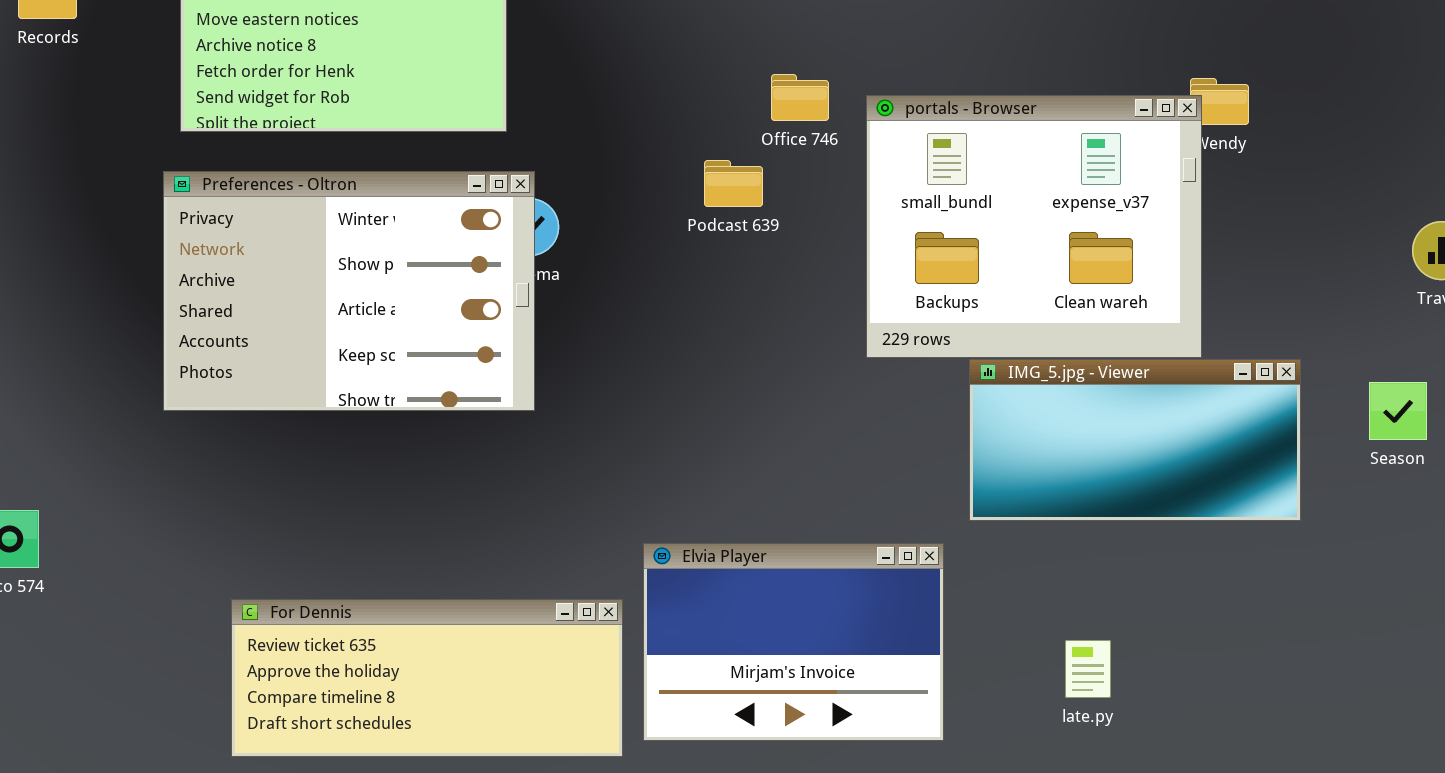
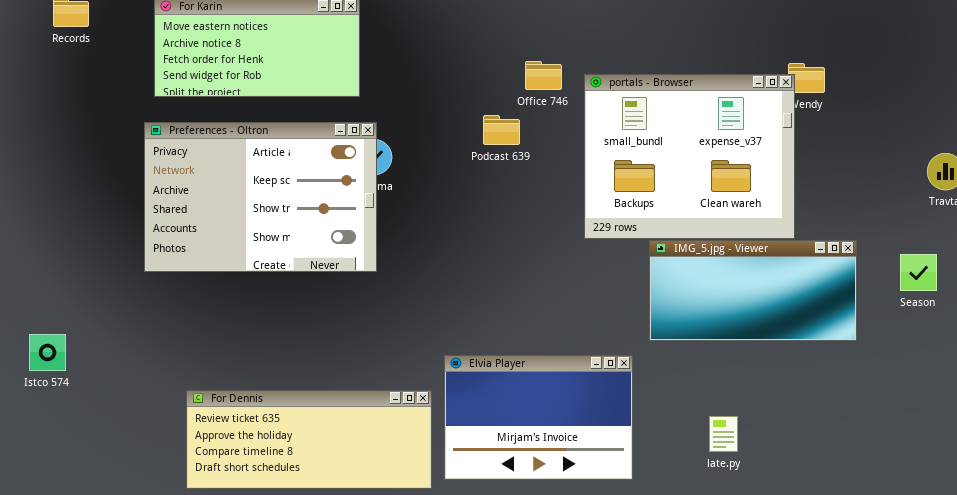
Preferences - Oltron: [163,171,535,411] -> [144,122,377,272], scrolled down 2 rows

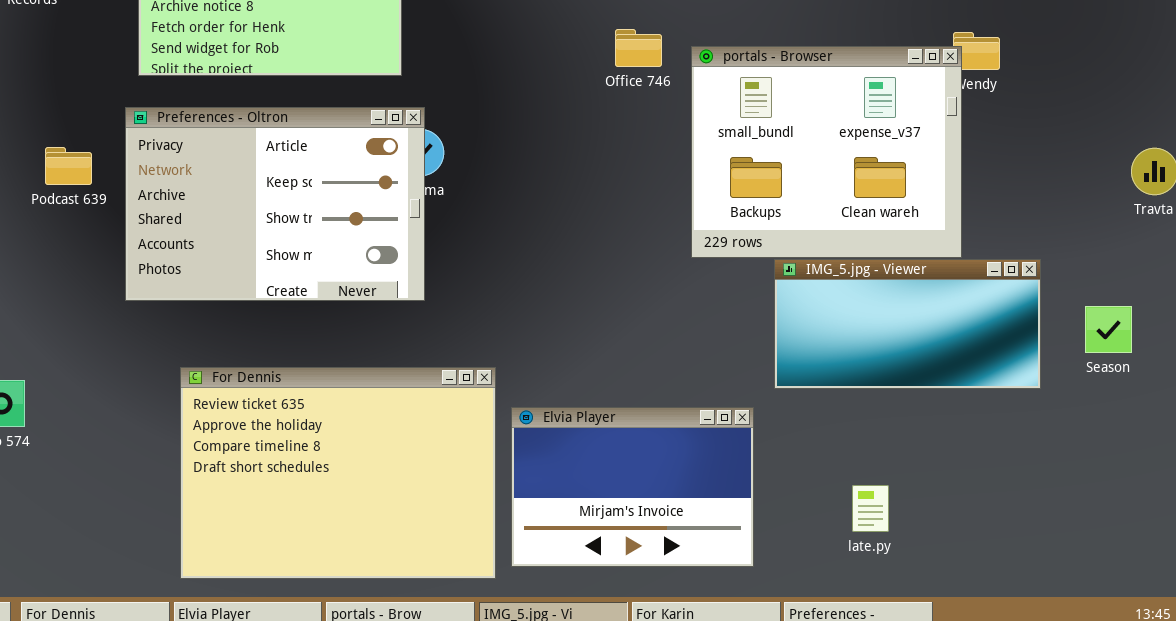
Podcast 639: [483,115,520,145] -> [45,147,92,185], moved
Season: [900,254,937,291] -> [1085,306,1132,353], moved
For Dennis: [186,390,432,489] -> [180,367,496,579], resized

